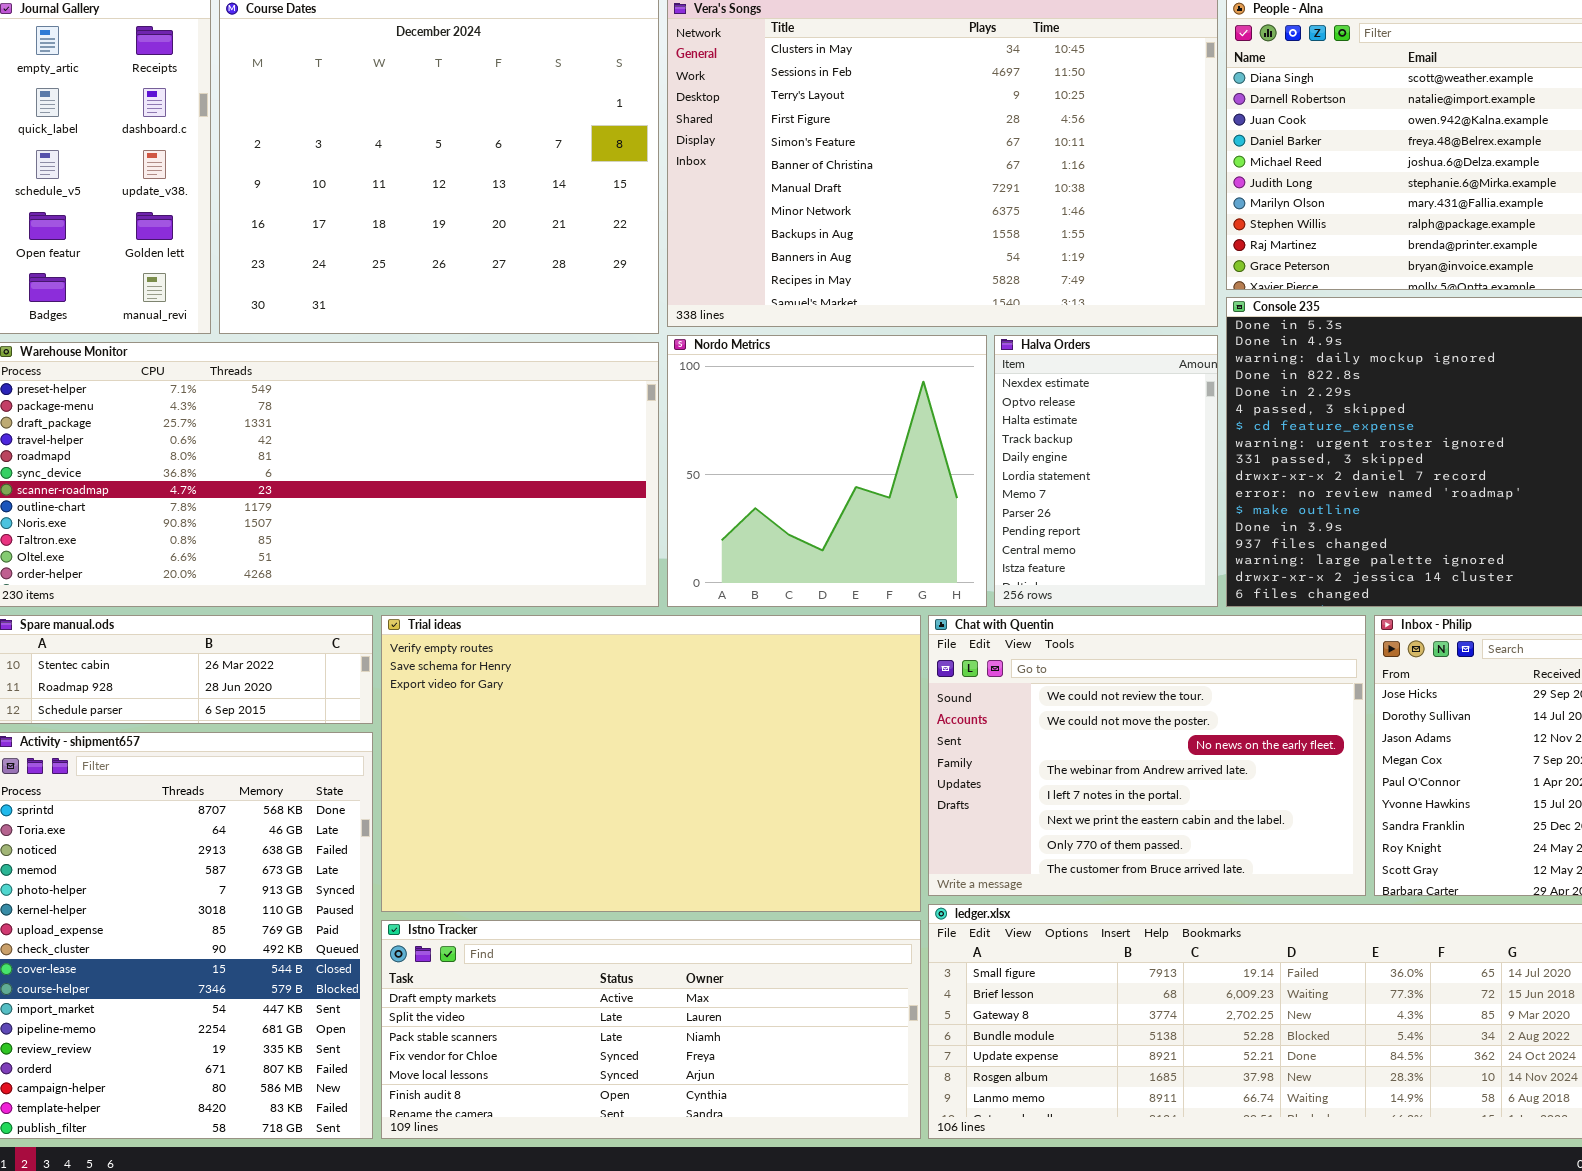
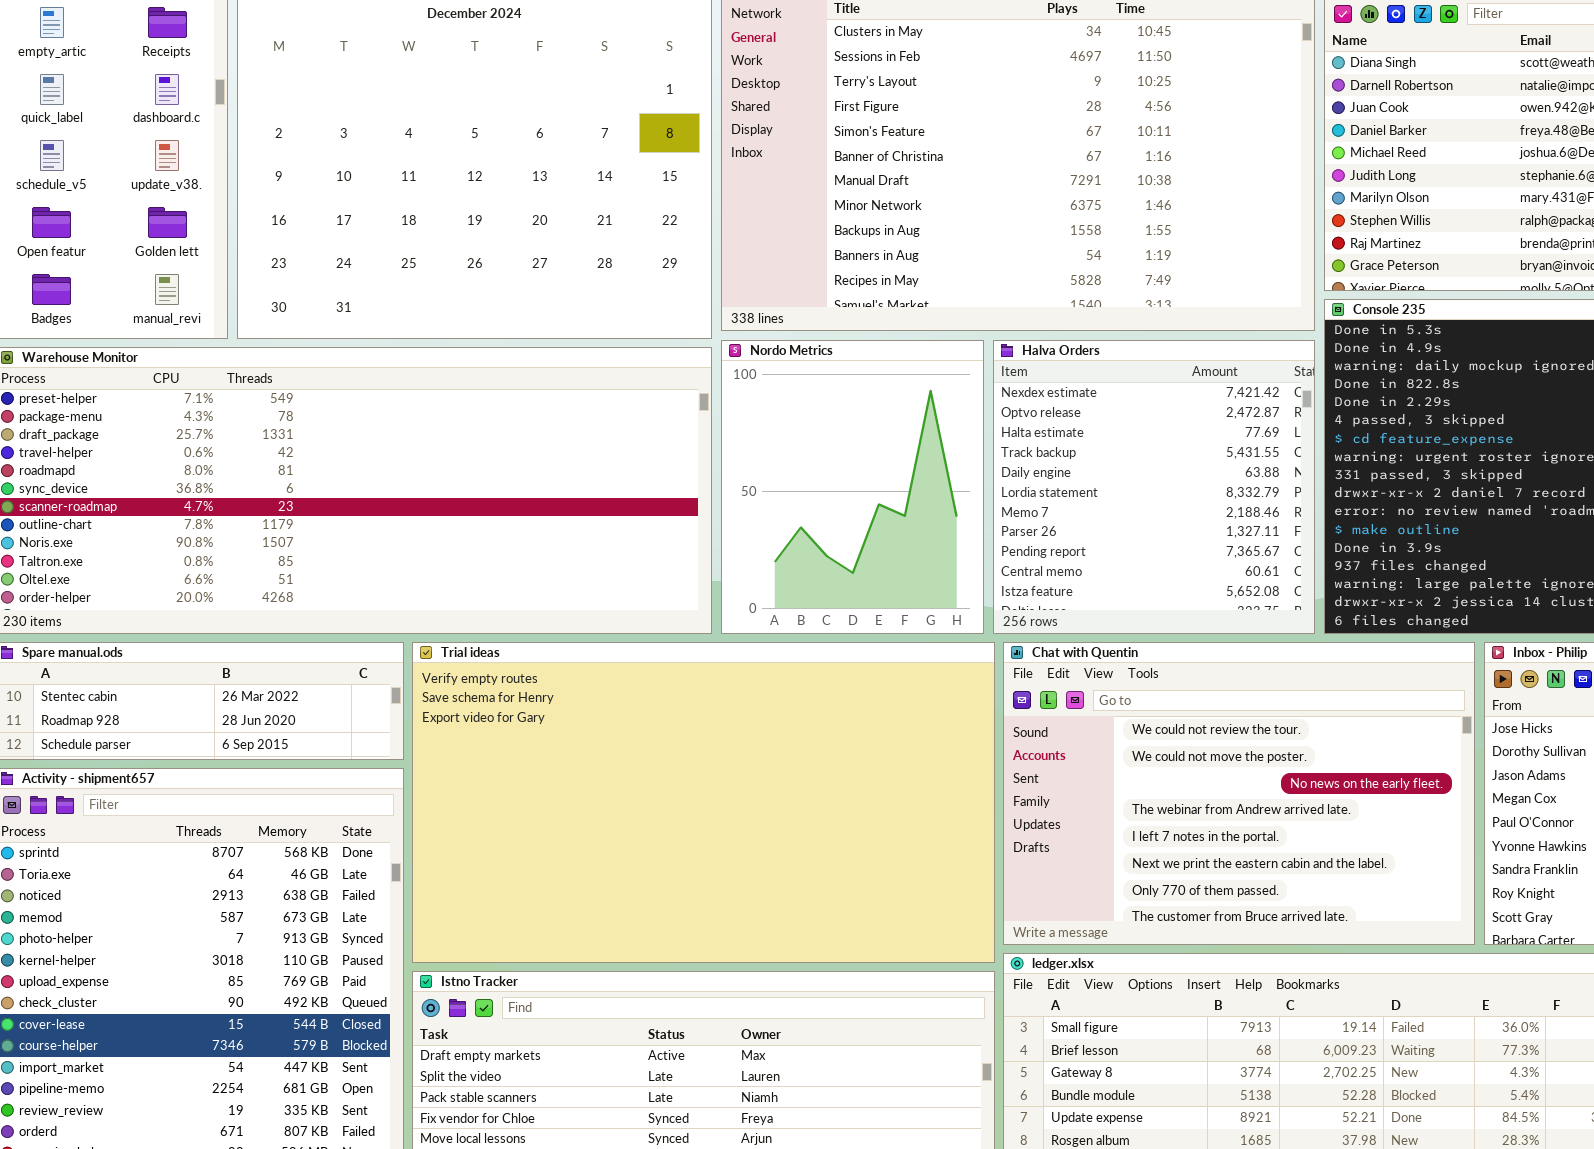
Nordo Metrics: [667,335,987,607] -> [721,340,984,634], resized
Halva Orders: [994,335,1218,607] -> [993,340,1315,634], resized

